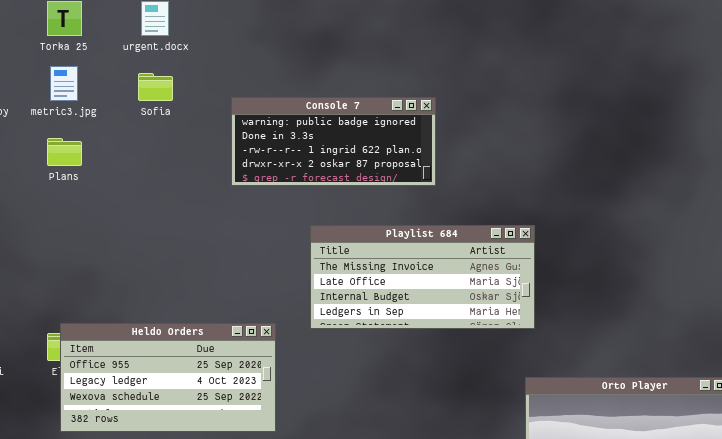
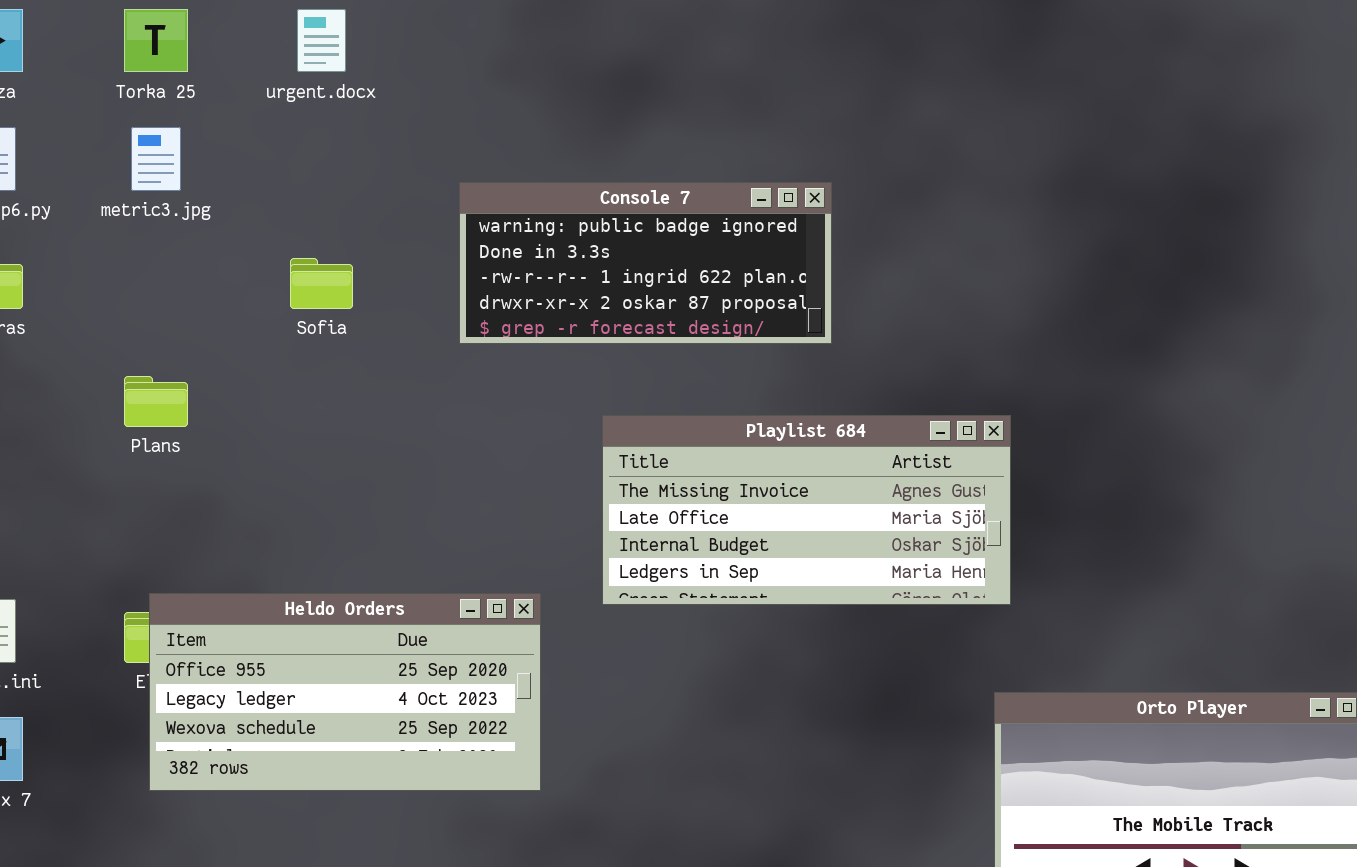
Sofia: [138,73,173,101] -> [290,258,353,309], moved
Plans: [47,138,82,166] -> [124,376,188,427], moved

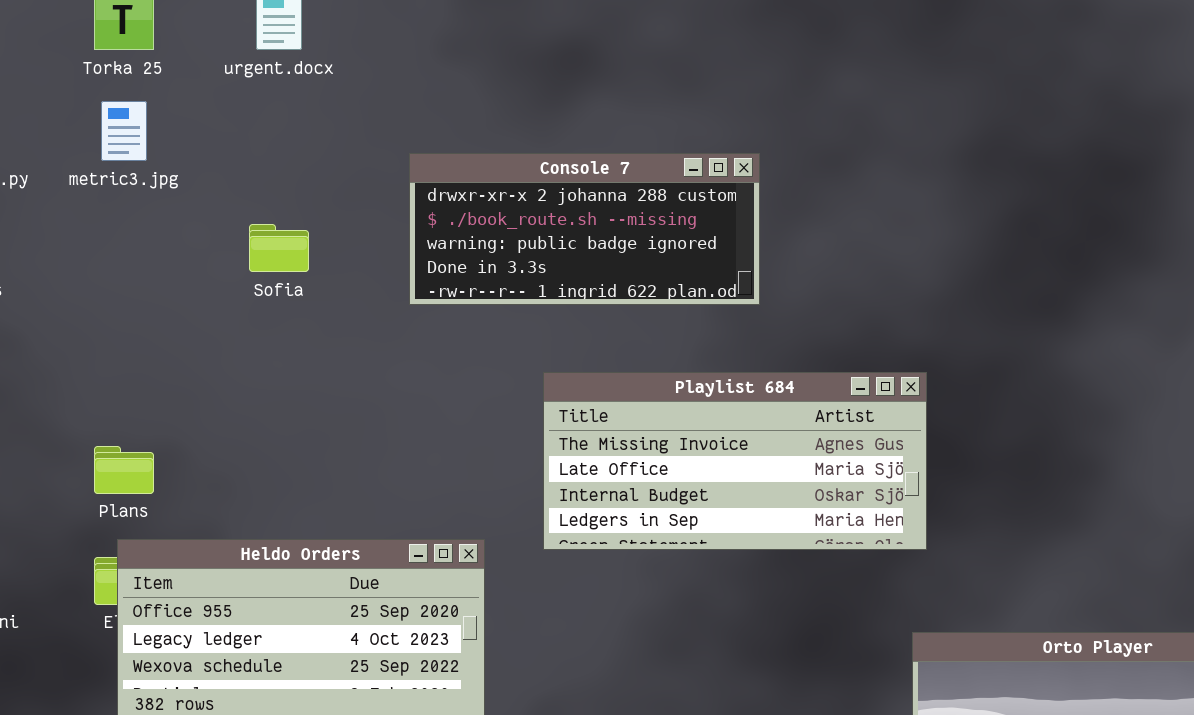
Console 7: [459,182,832,344] -> [409,153,760,305], scrolled up 2 rows
Plans: [124,376,188,427] -> [94,446,154,494], moved

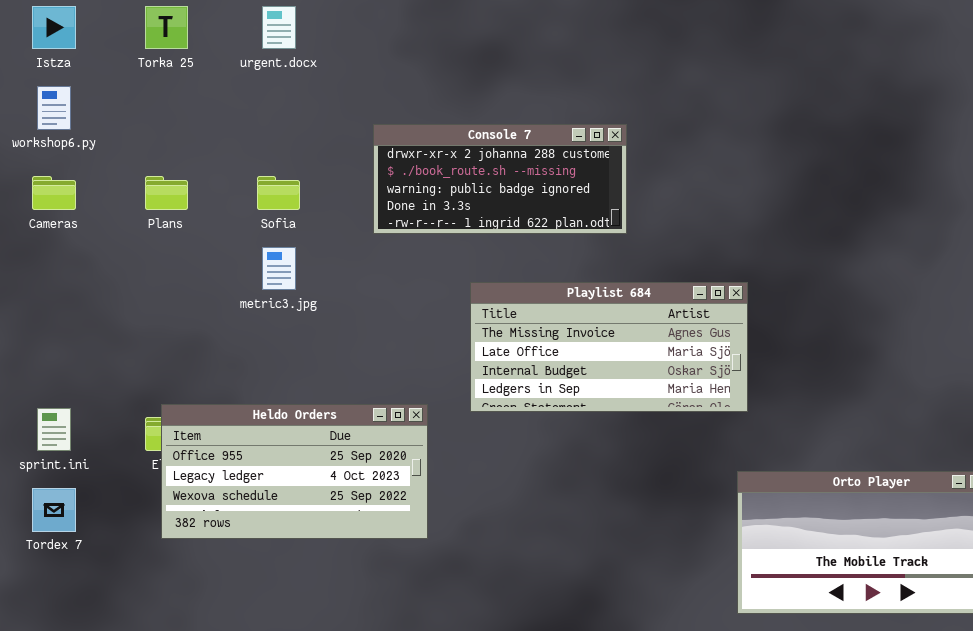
metric3.jpg: [101,101,147,161] -> [262,247,296,290], moved
Plans: [94,446,154,494] -> [145,176,188,210], moved

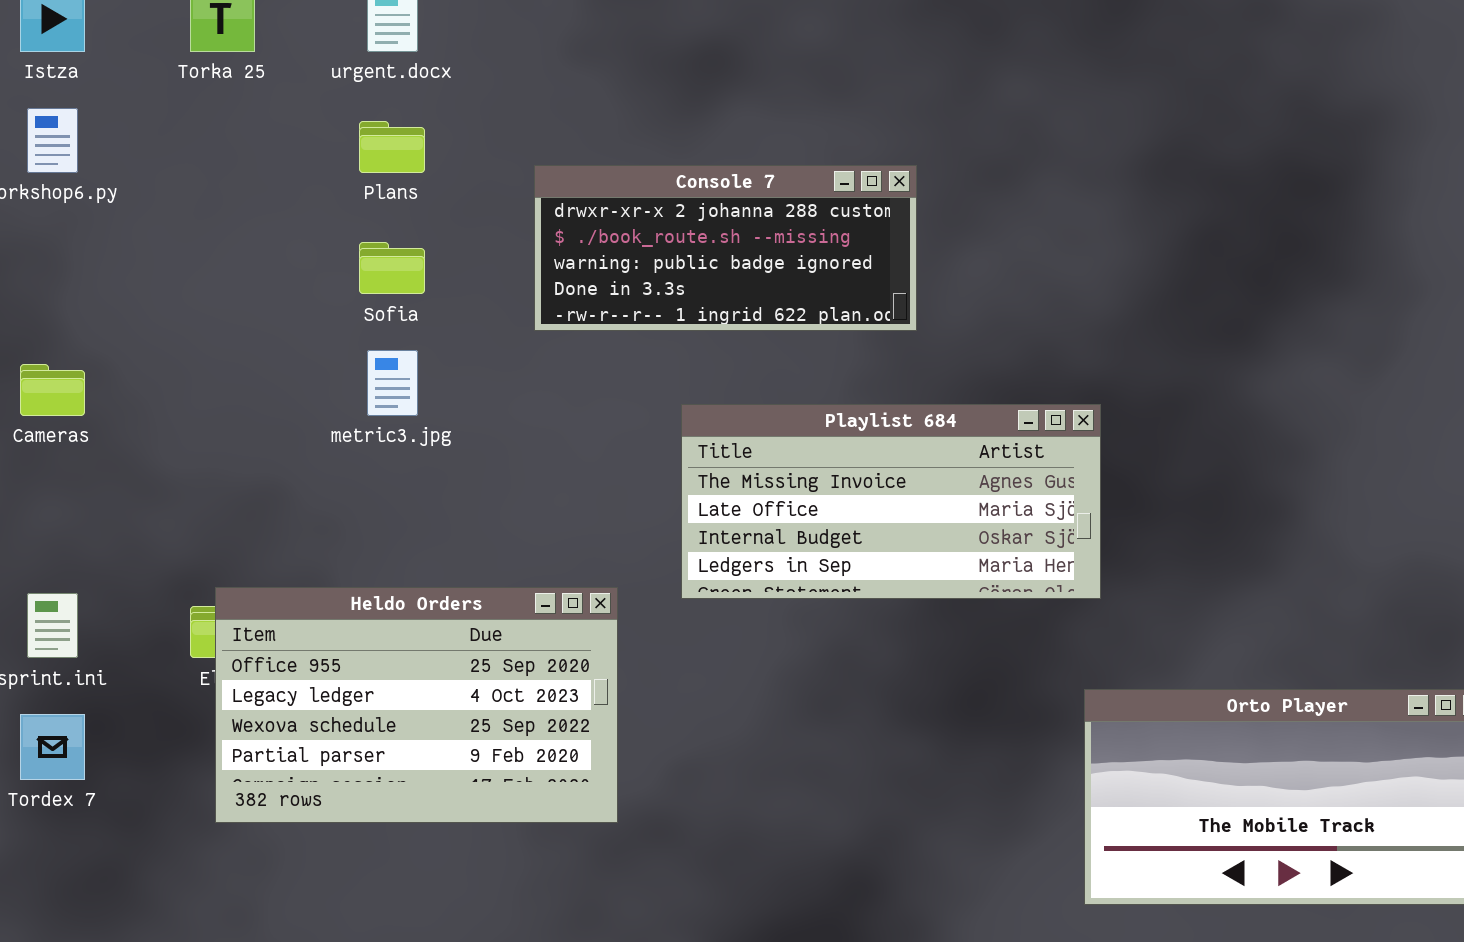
Cameras: [32,176,76,210] -> [20,364,85,416], moved
Plans: [145,176,188,210] -> [359,121,425,173], moved
Heldo Orders: [161,404,428,539] -> [215,587,618,823], resized

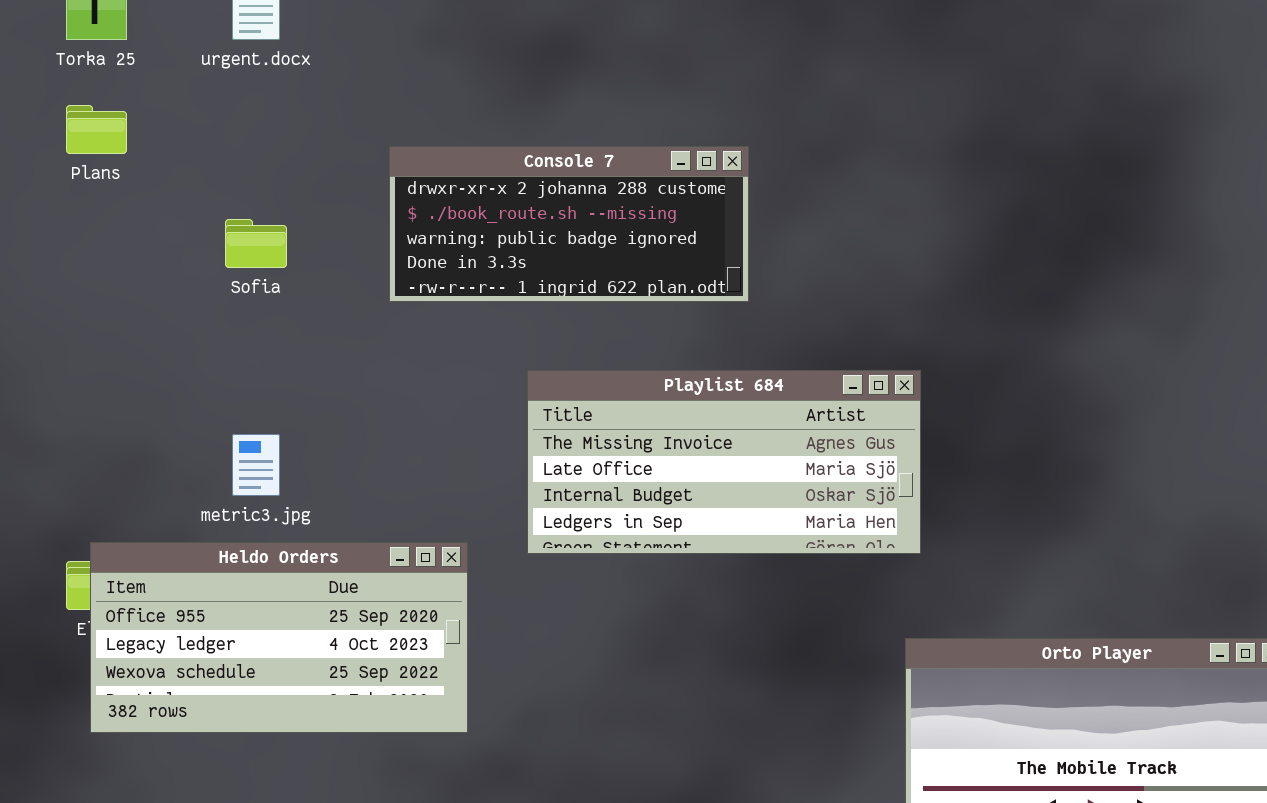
Plans: [359,121,425,173] -> [66,105,127,154], moved
metric3.jpg: [367,350,418,416] -> [232,434,280,496], moved
Heldo Orders: [215,587,618,823] -> [90,542,468,733], resized

